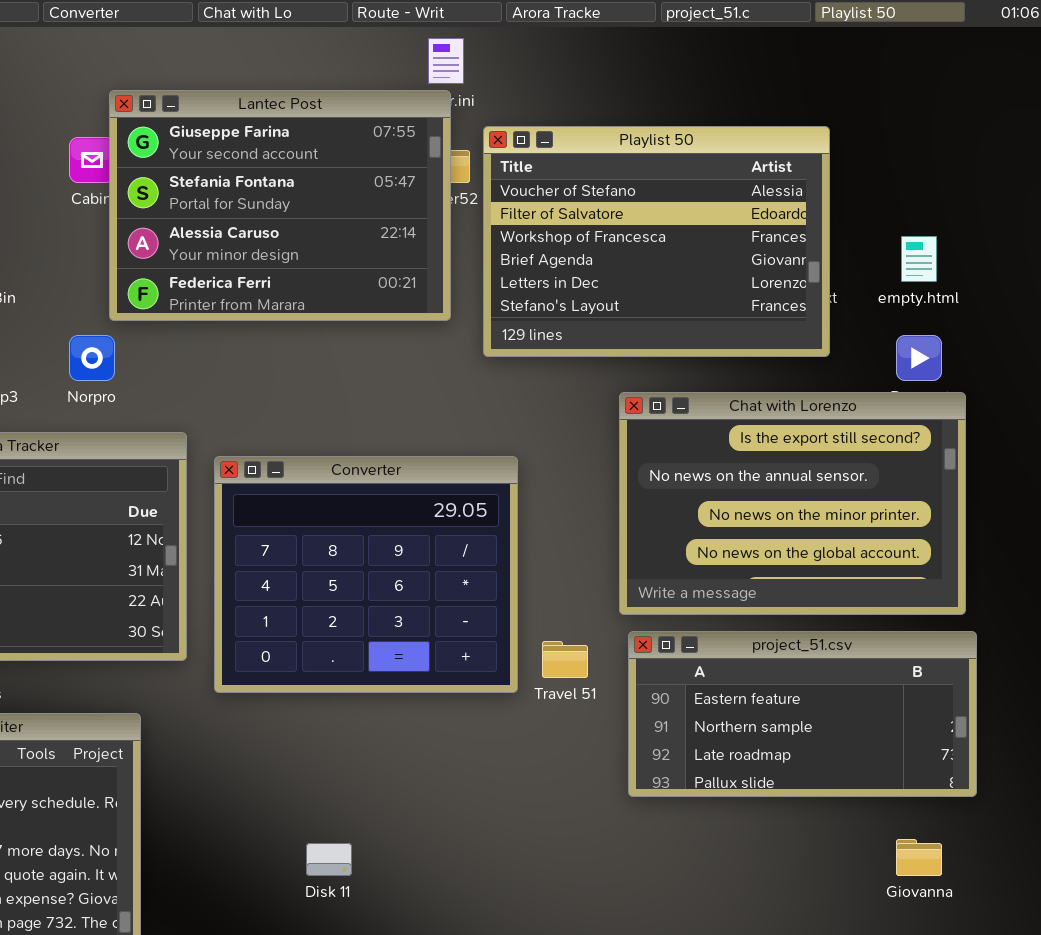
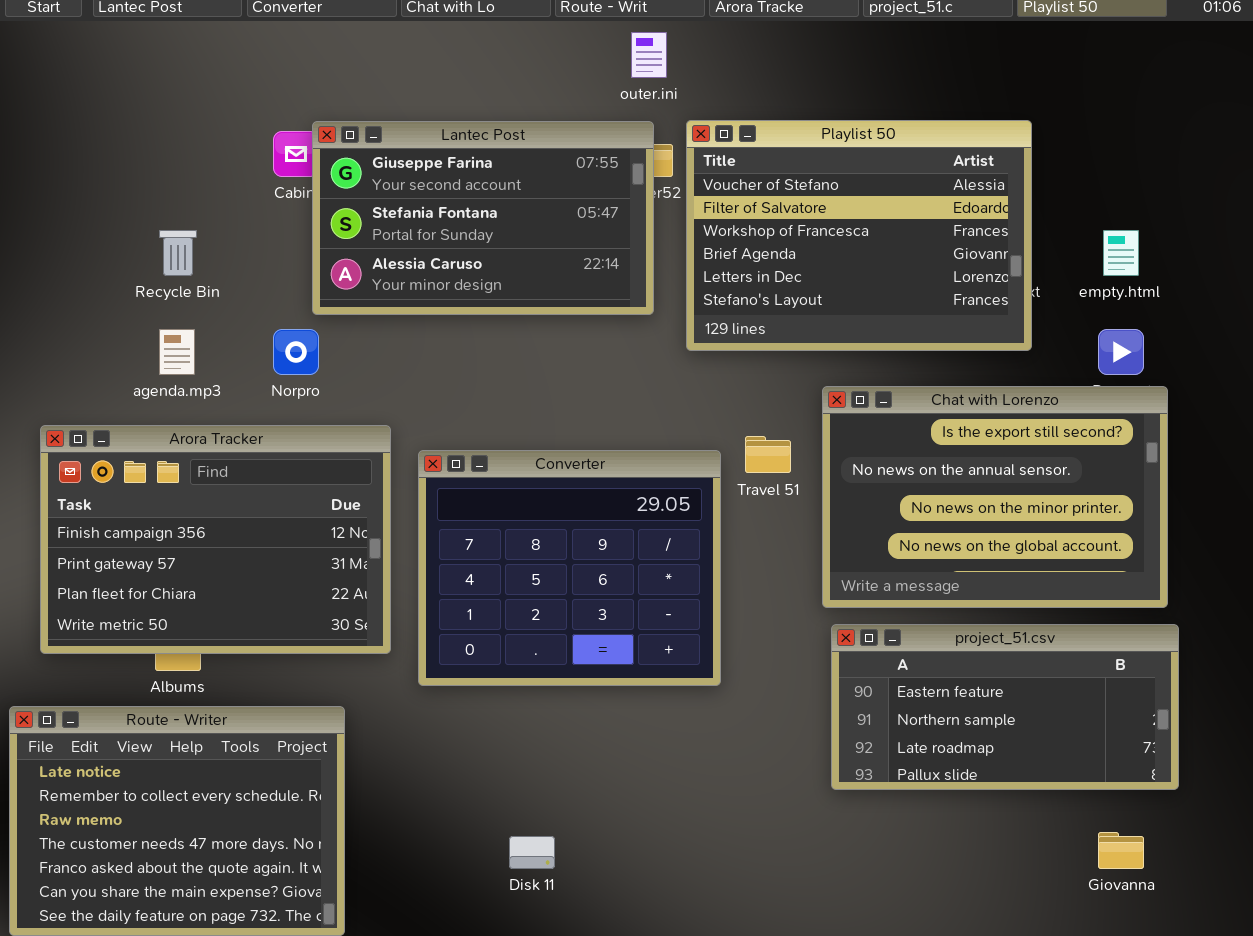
Lantec Post: [109,90,451,321] -> [312,121,654,315], resized
Travel 51: [542,641,588,678] -> [745,436,791,473], moved

